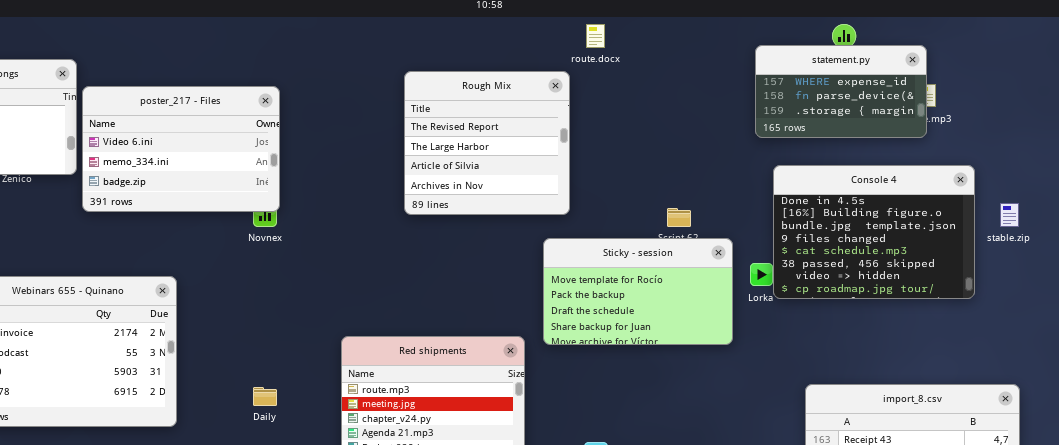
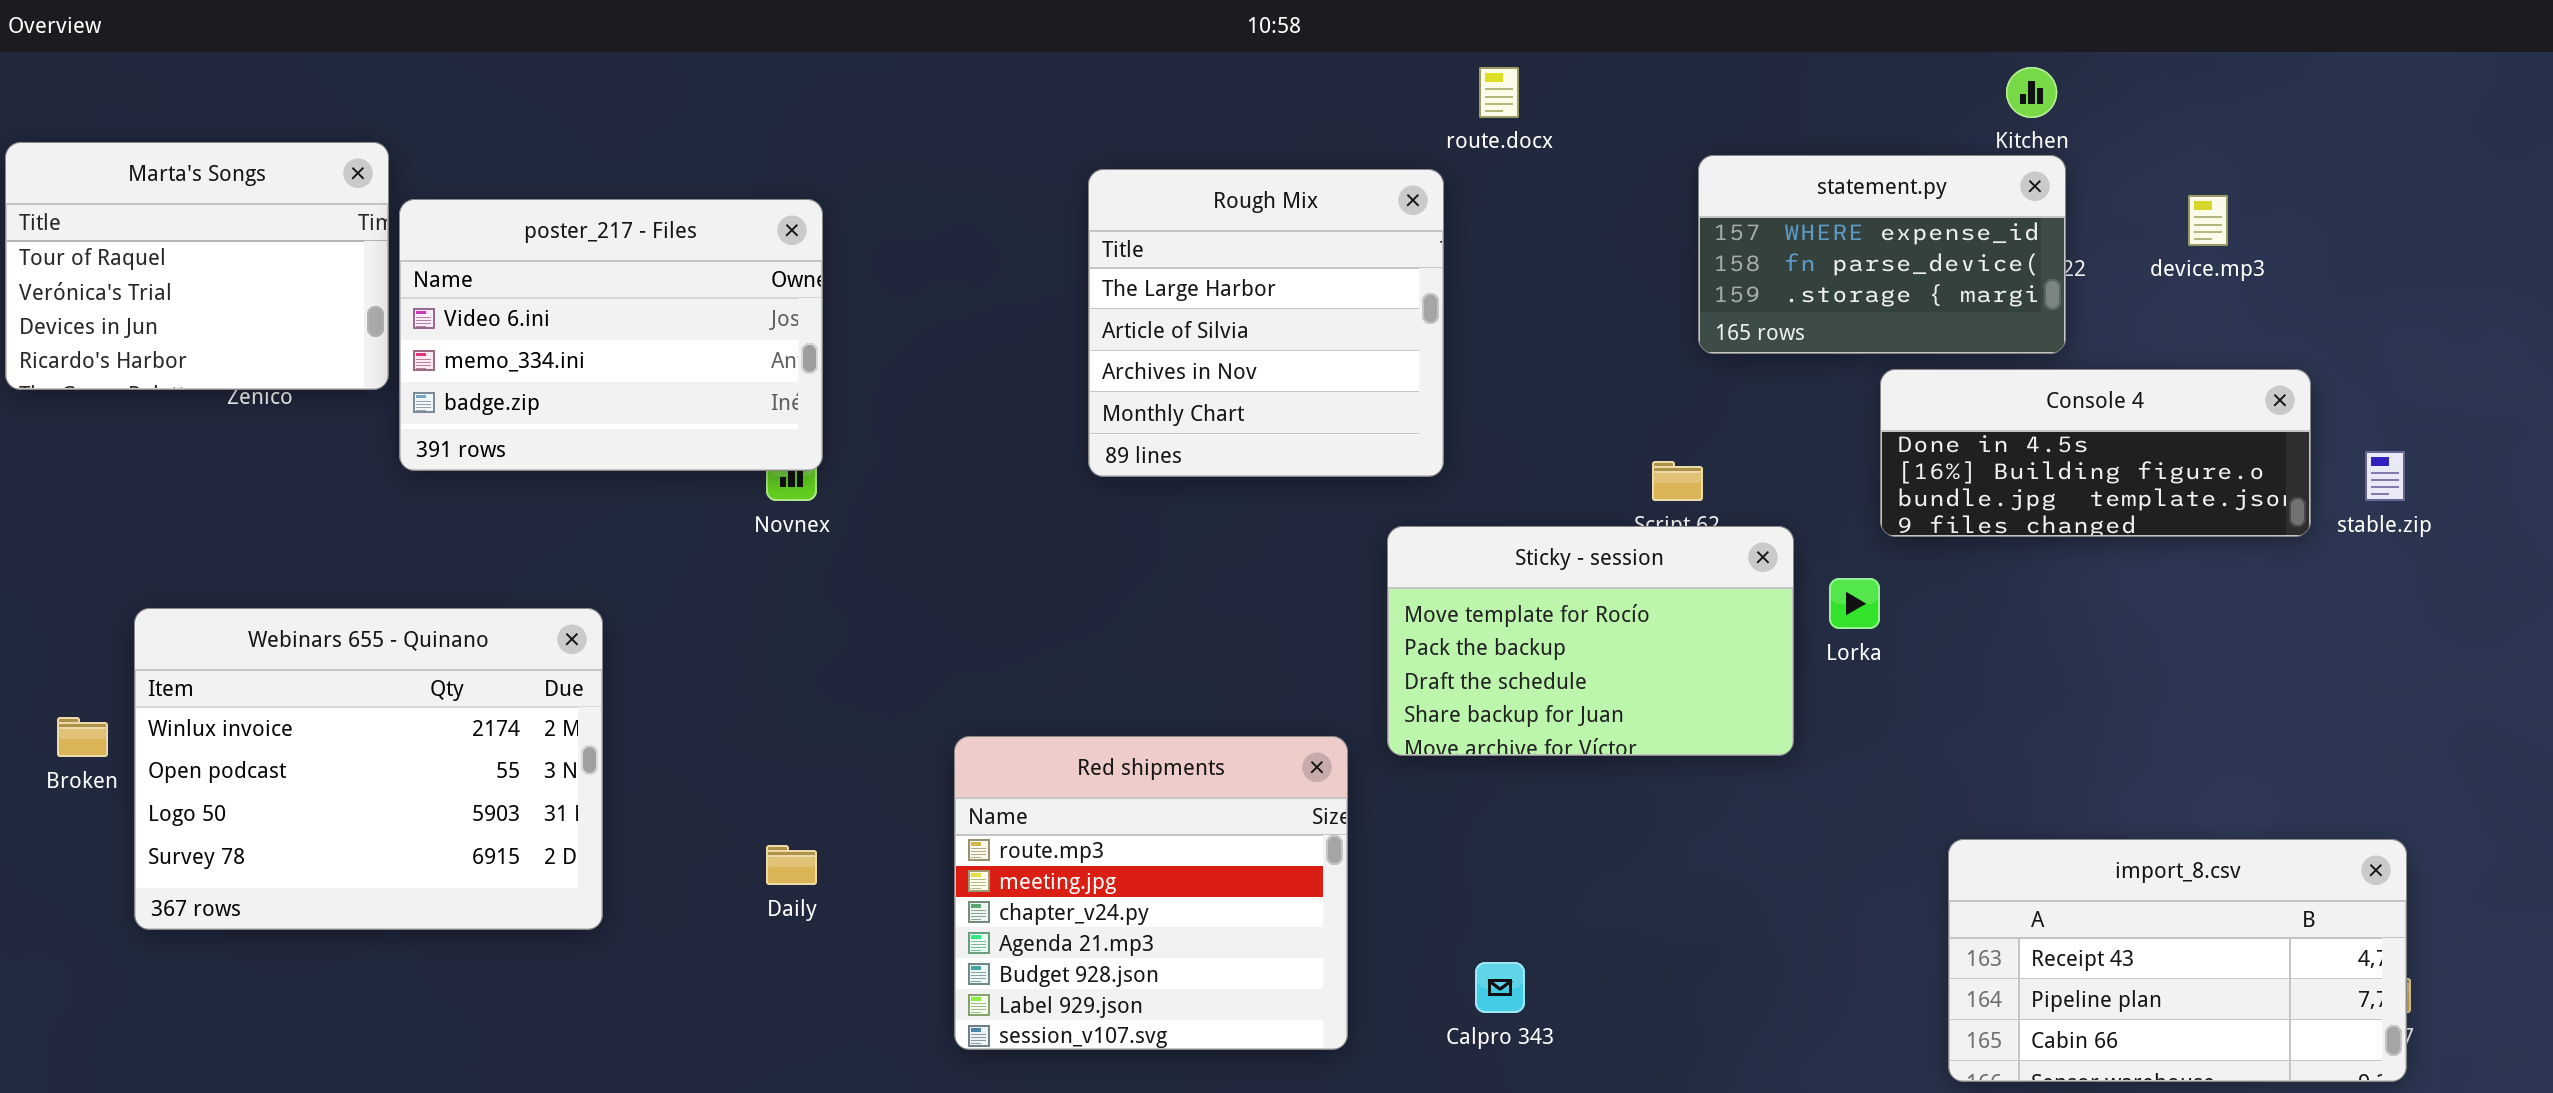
statement.py: [755,45,927,138] -> [1698,155,2066,354], moved
Rough Mix: [404,71,570,215] -> [1088,169,1444,477], scrolled down 1 row
Console 4: [773,165,975,299] -> [1880,369,2311,537], resized

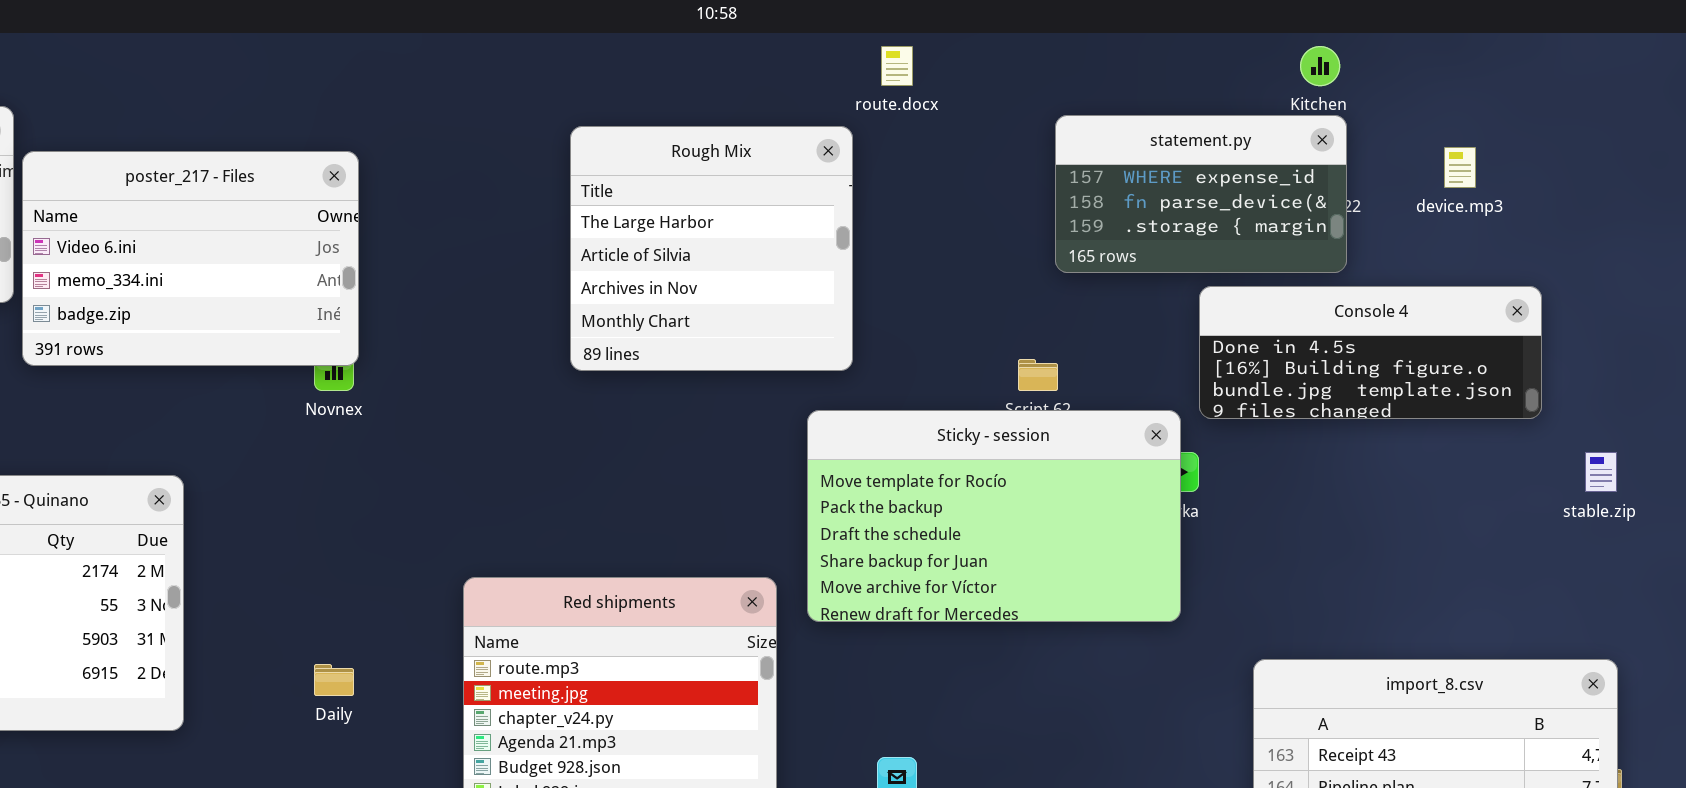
stable.zip: [2365,451,2405,501] -> [1585,452,1617,492], moved
Sticky - session: [1387,526,1794,756] -> [807,410,1181,622], resized

